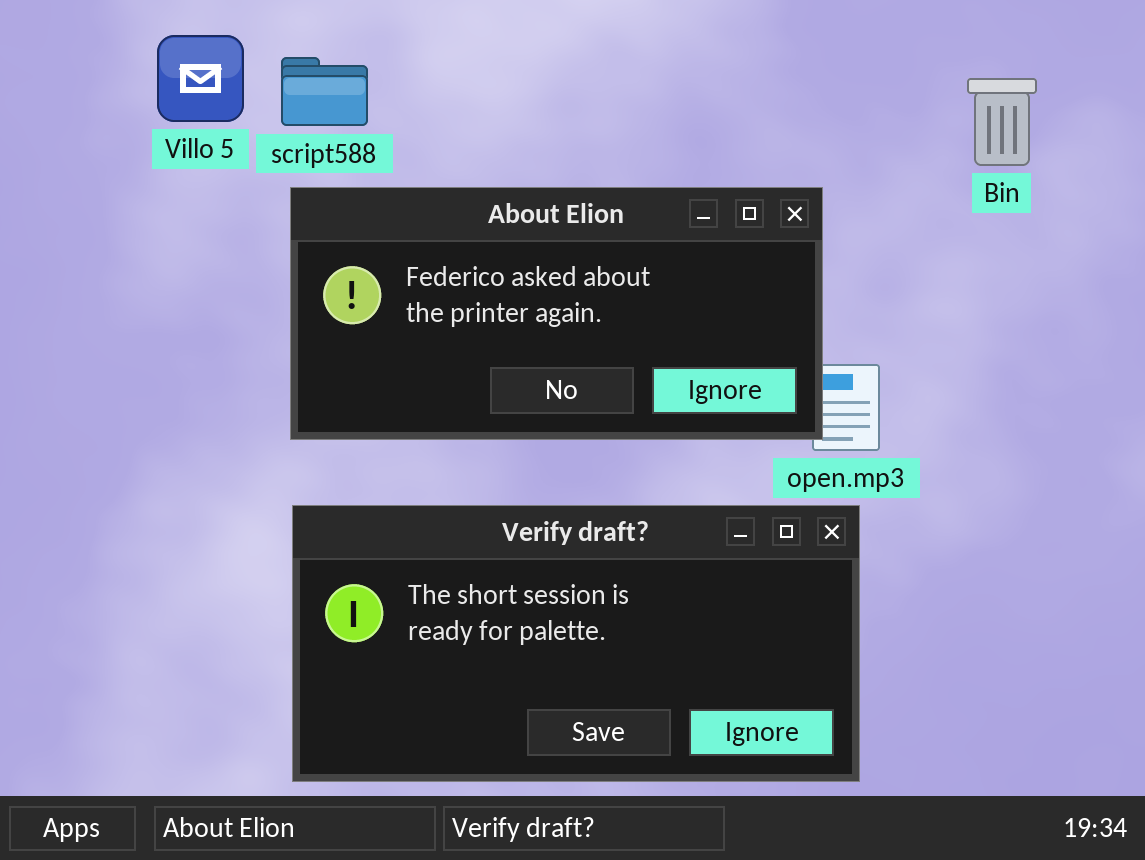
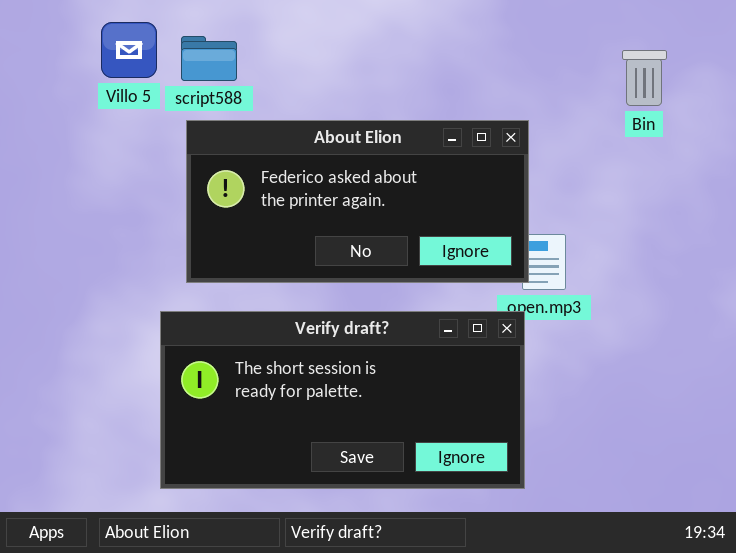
Verify draft?: [292,505,860,782] -> [160,311,525,489], moved

